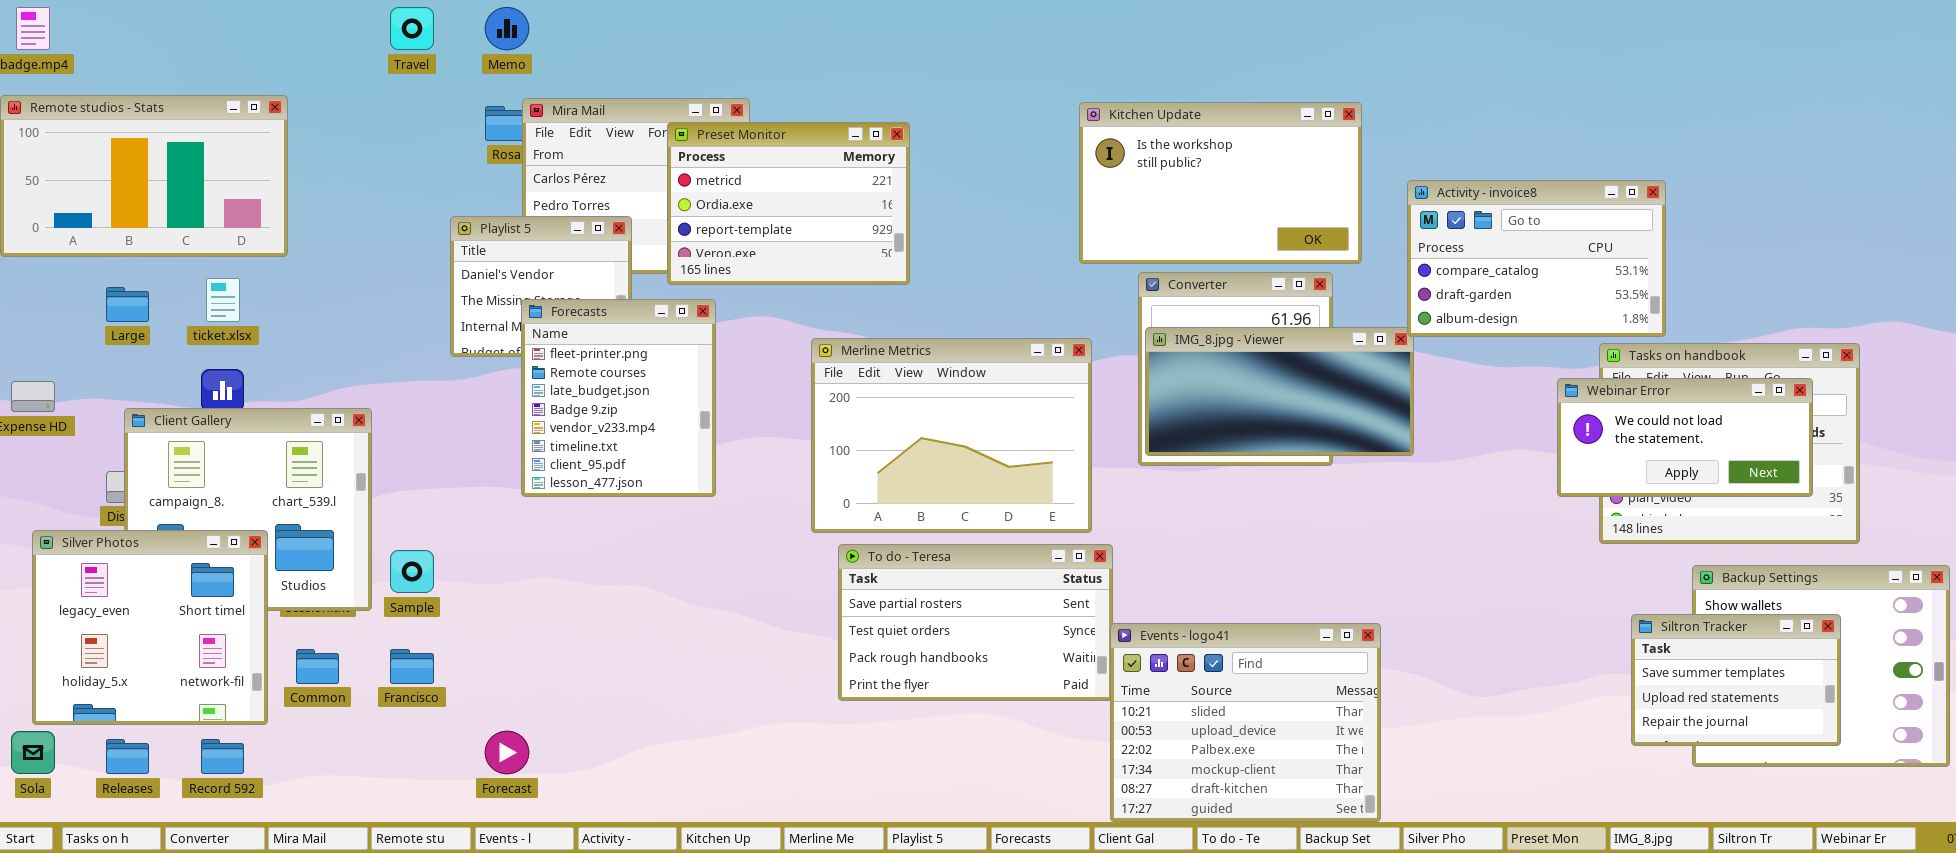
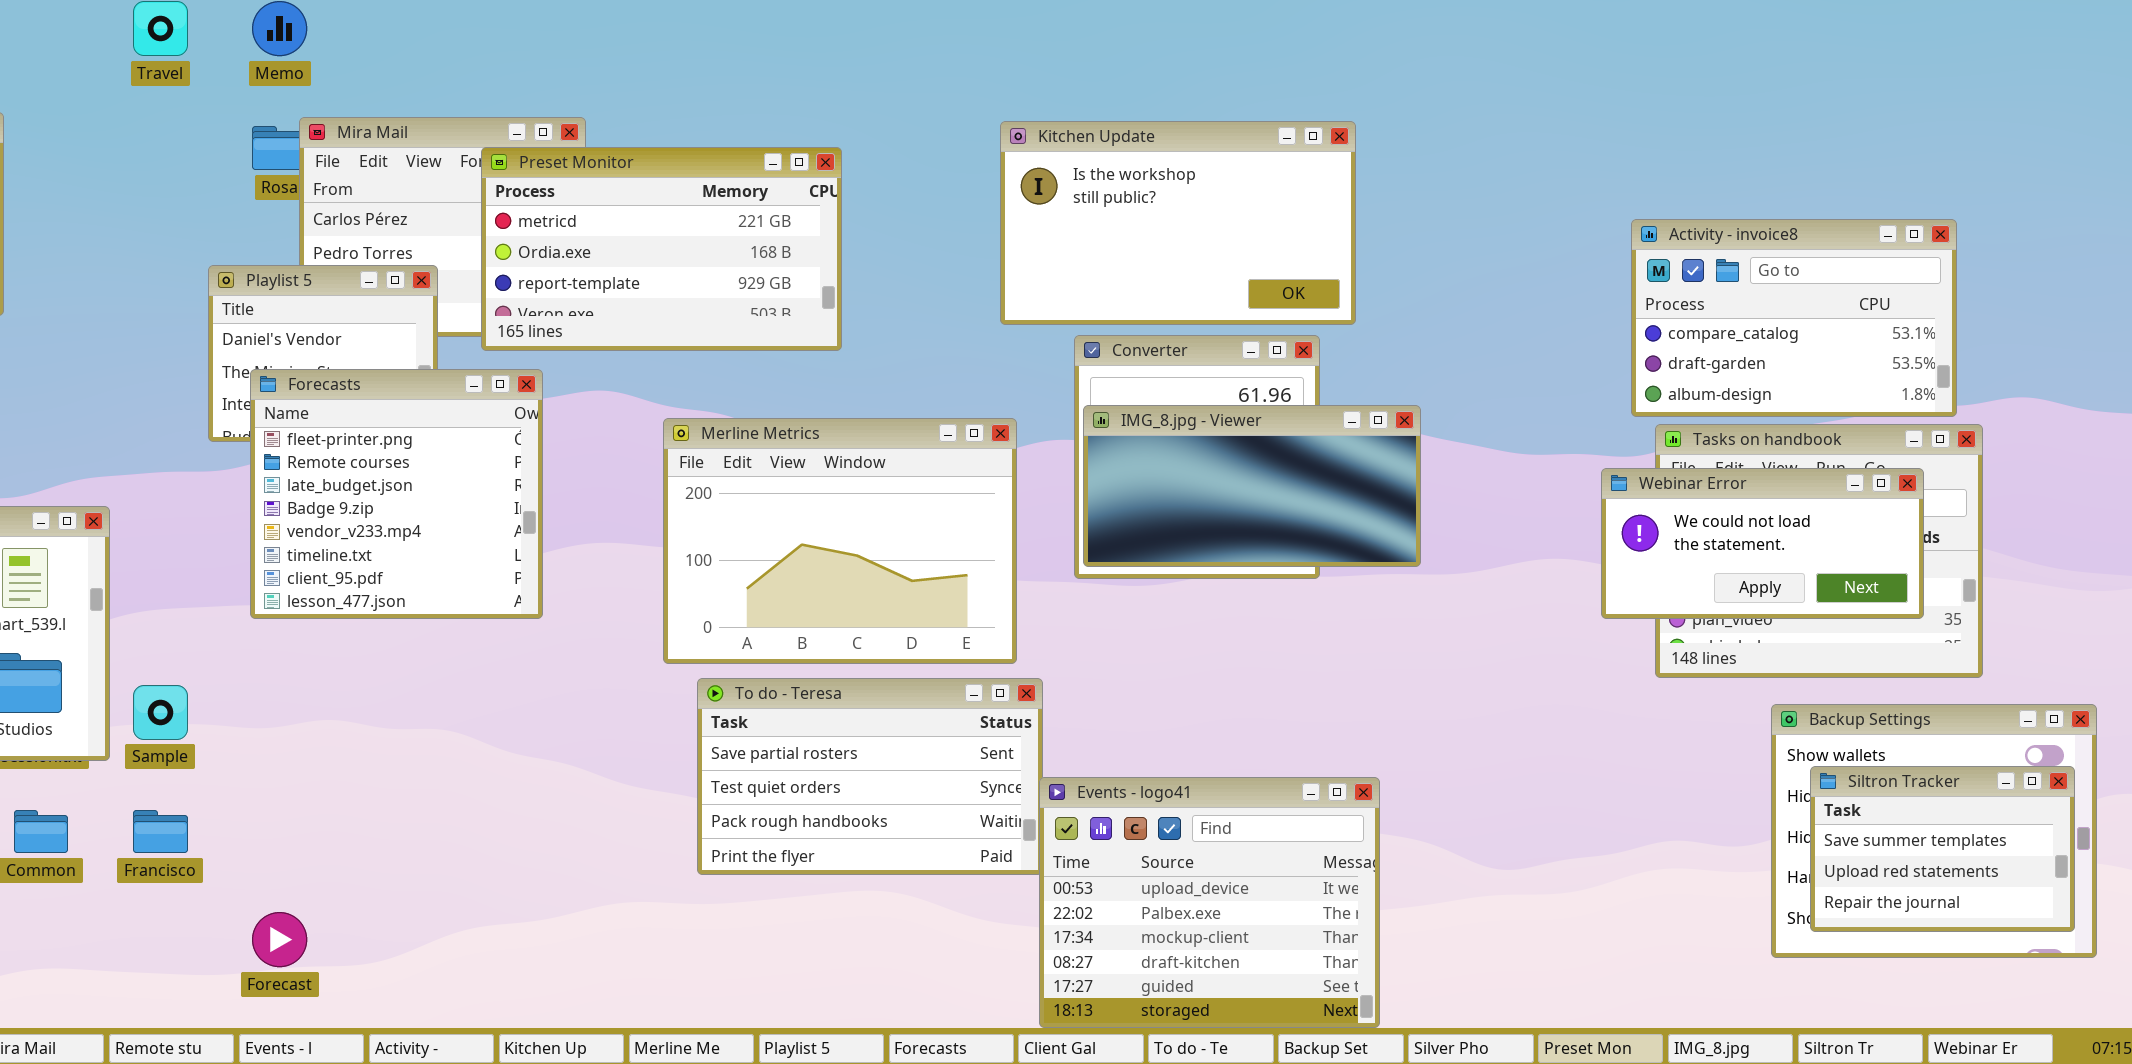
Preset Monitor: [667,122,910,285] -> [481,147,842,351], resized
Activity - invoice8: [1407,180,1666,337] -> [1631,219,1957,417], moved
Forecasts: [521,299,716,497] -> [250,369,543,619], resized
Siltron Tracker: [1631,614,1841,746] -> [1810,766,2075,932], moved
Events - logo41: [1110,623,1381,822] -> [1039,777,1380,1028], scrolled down 1 row

